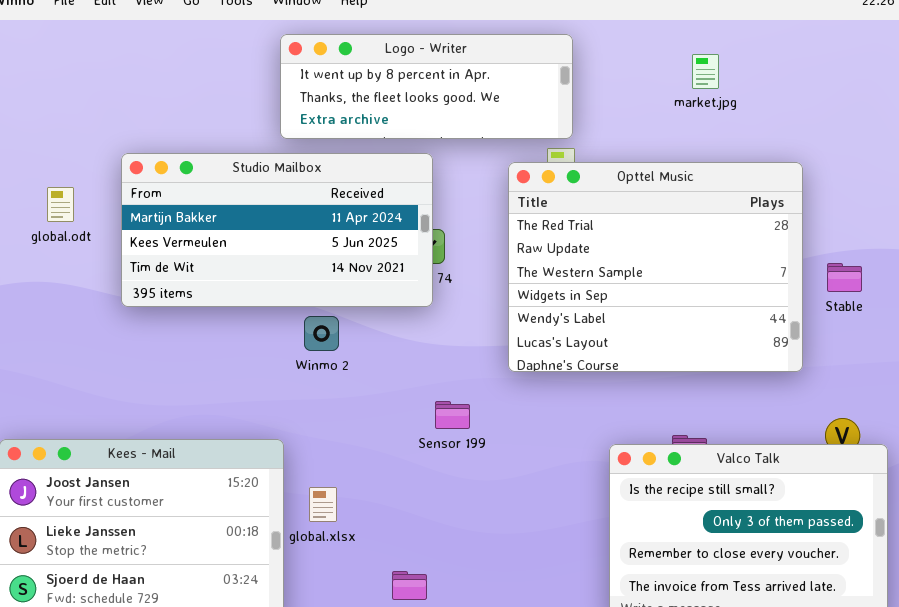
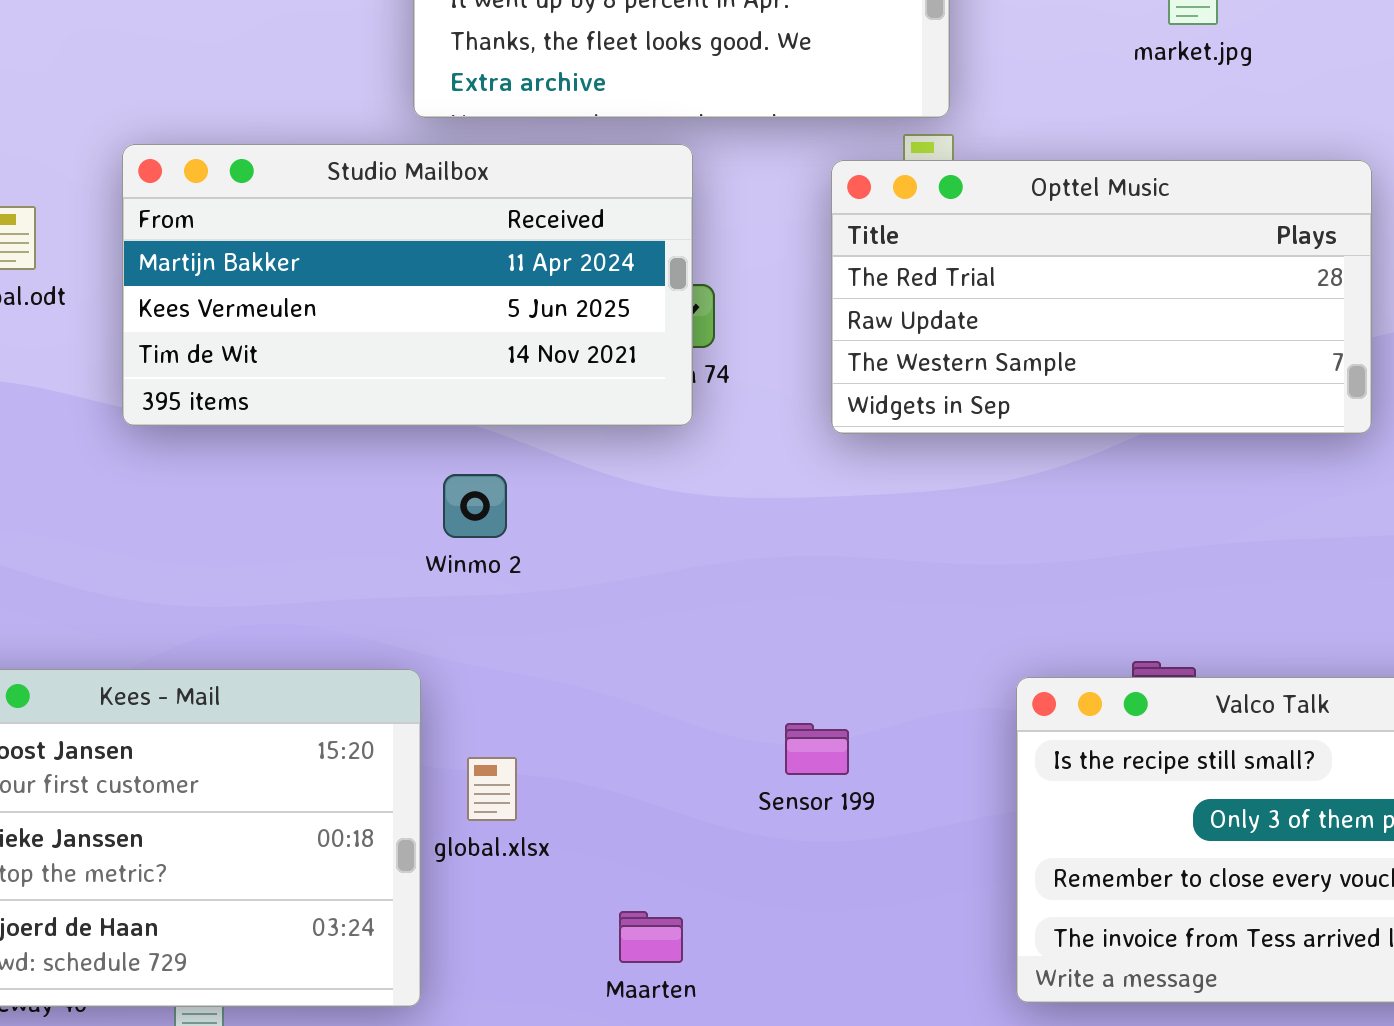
Opttel Music: [508,162,803,372] -> [831,160,1372,434], resized
Winmo 2: [304,316,339,351] -> [443,474,507,538], moved
Sensor 199: [435,401,470,429] -> [785,723,849,775], moved

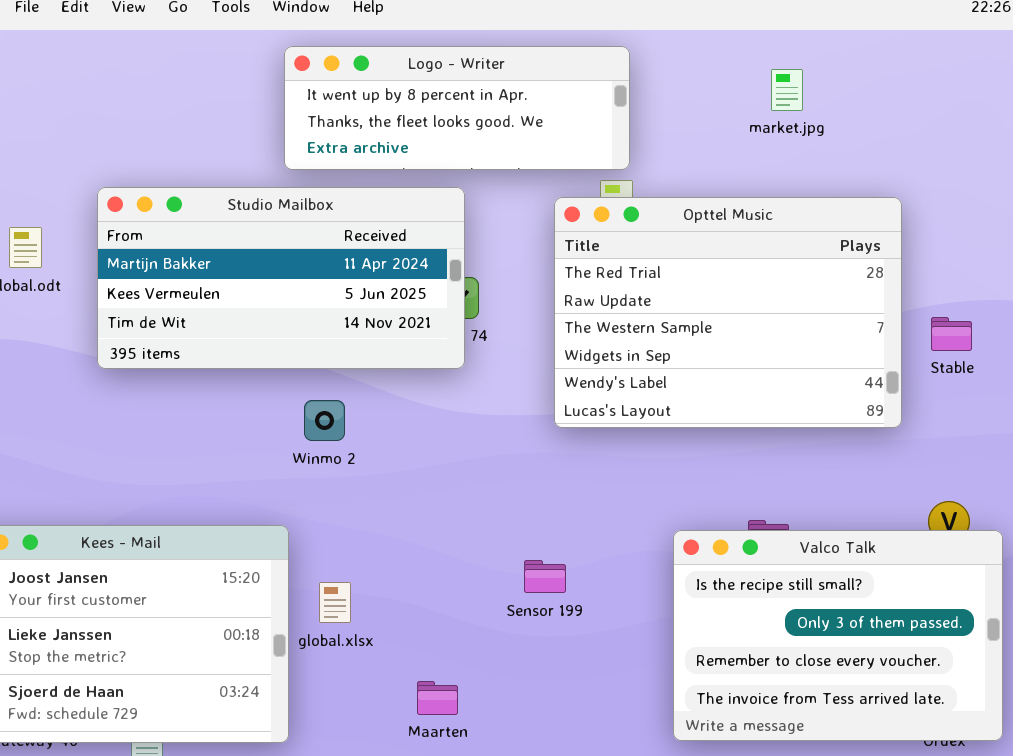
Opttel Music: [831,160,1372,434] -> [554,197,902,428], resized

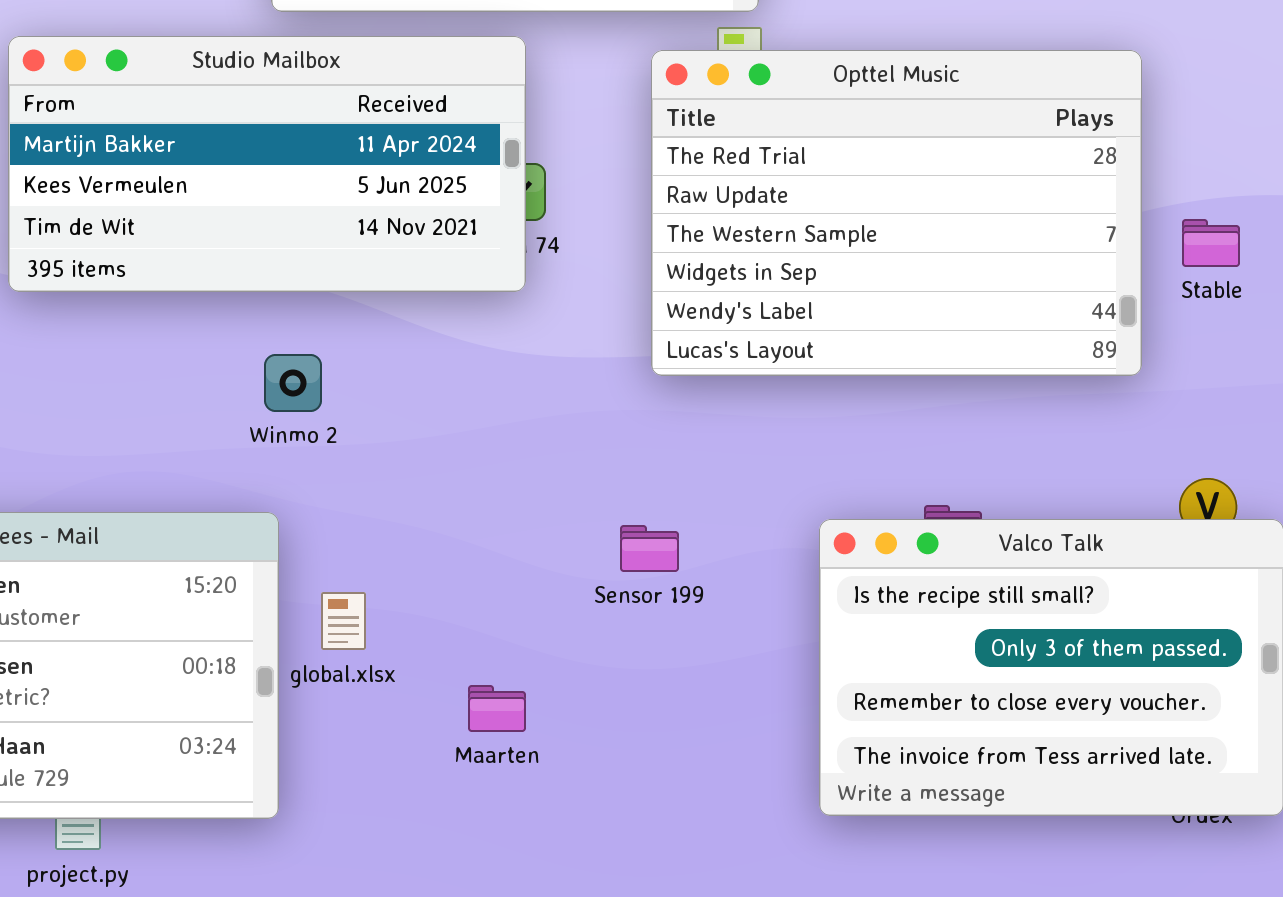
Winmo 2: [304,400,345,441] -> [264,354,322,412], moved
Sensor 199: [524,560,566,593] -> [620,525,679,572], moved
Maarten: [417,681,458,715] -> [468,685,526,732], moved

